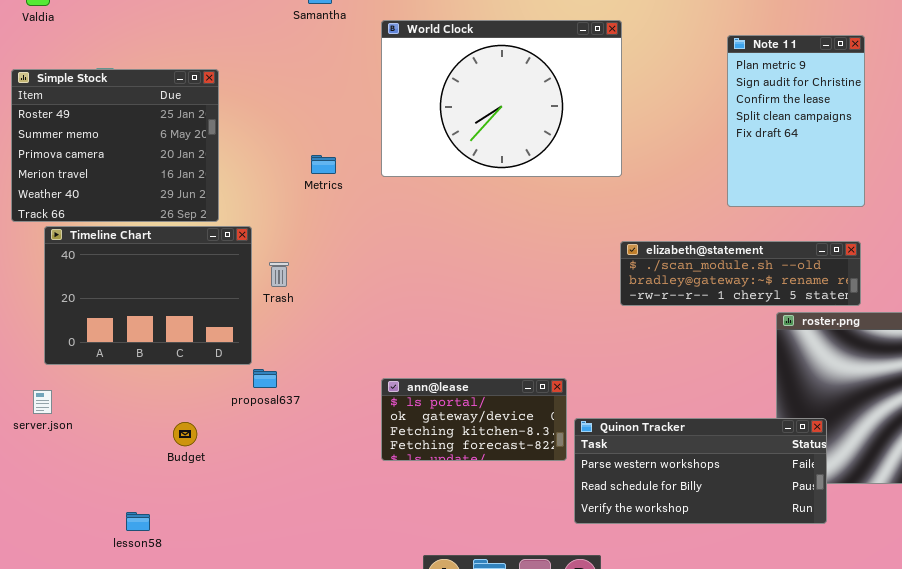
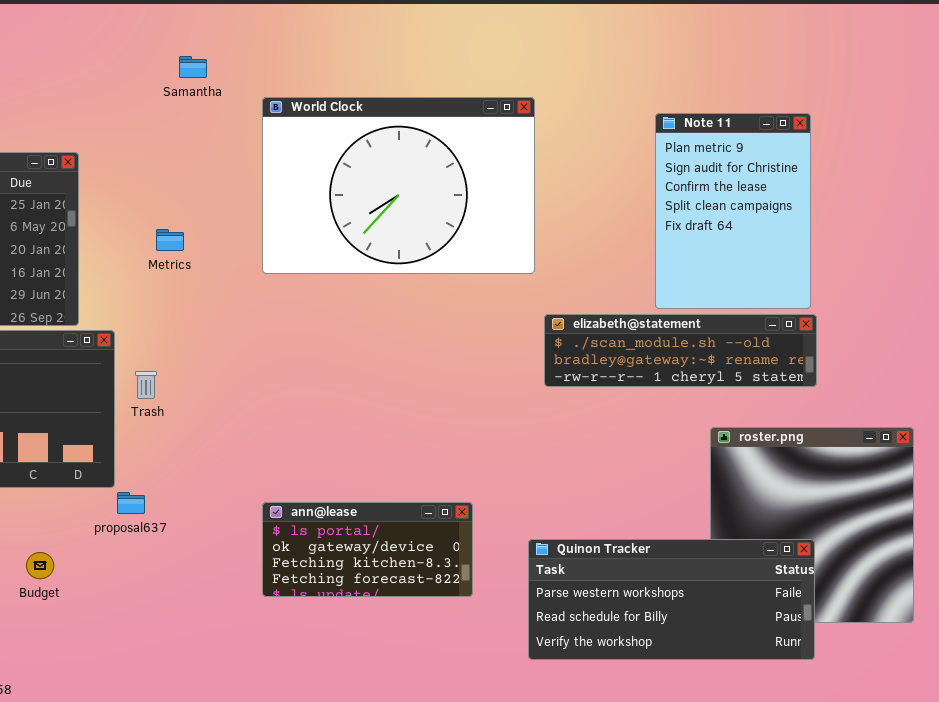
Metrics: [311,155,336,174] -> [156,229,184,251], moved
elizabeth@statement: [620,241,861,306] -> [544,314,817,387], moved
Quinon Tracker: [574,418,827,524] -> [528,539,815,660], moved

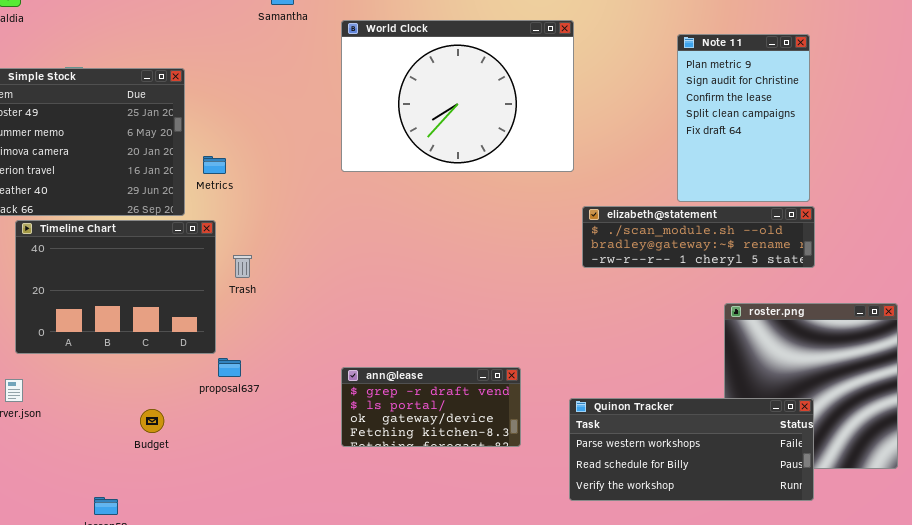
Metrics: [156,229,184,251] -> [203,156,226,174], moved
ann@lease: [262,502,473,597] -> [341,367,521,447], scrolled up 1 row

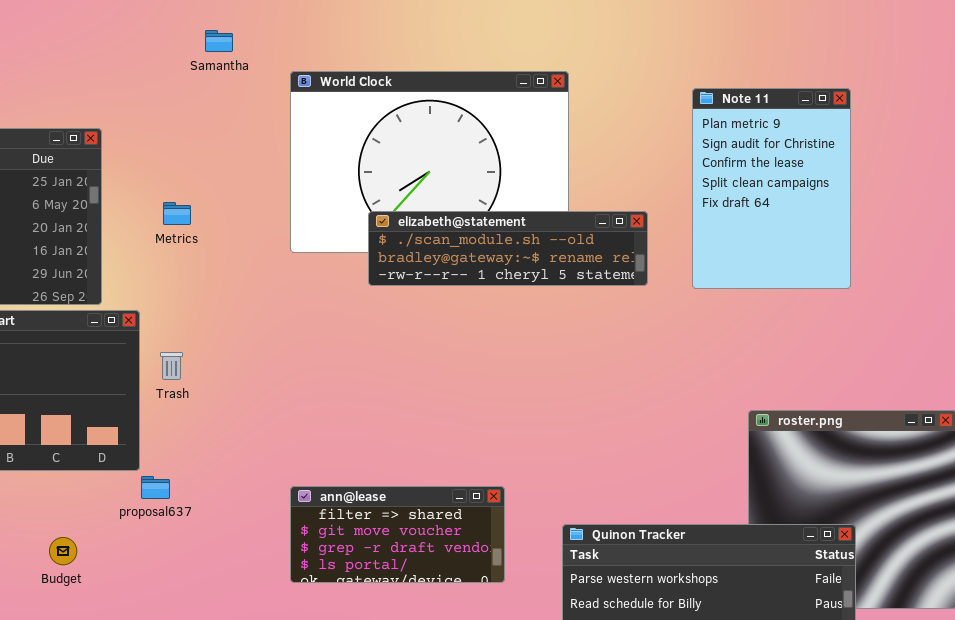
Metrics: [203,156,226,174] -> [163,202,191,225], moved
elizabeth@statement: [582,206,815,268] -> [368,211,648,286], moved
ann@lease: [341,367,521,447] -> [290,486,505,583], scrolled up 2 rows

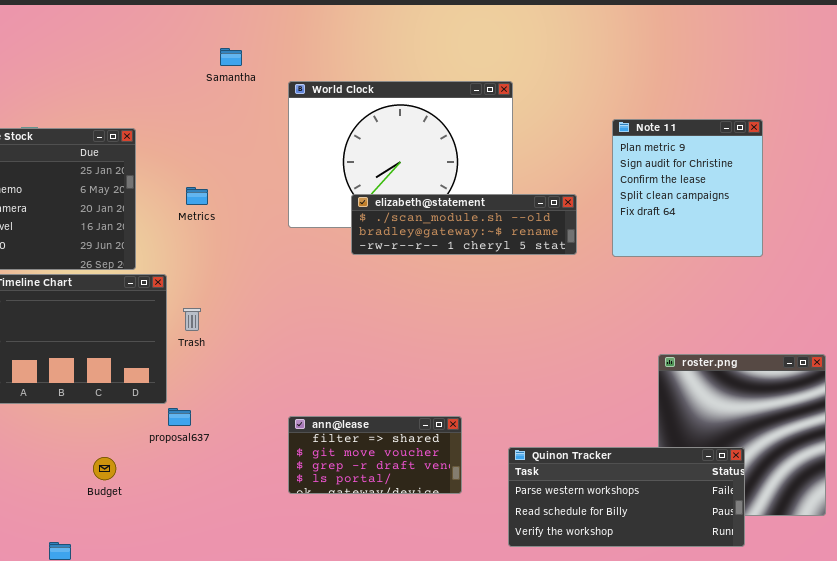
Note 11: [692,88,851,289] -> [612,119,763,257], resized

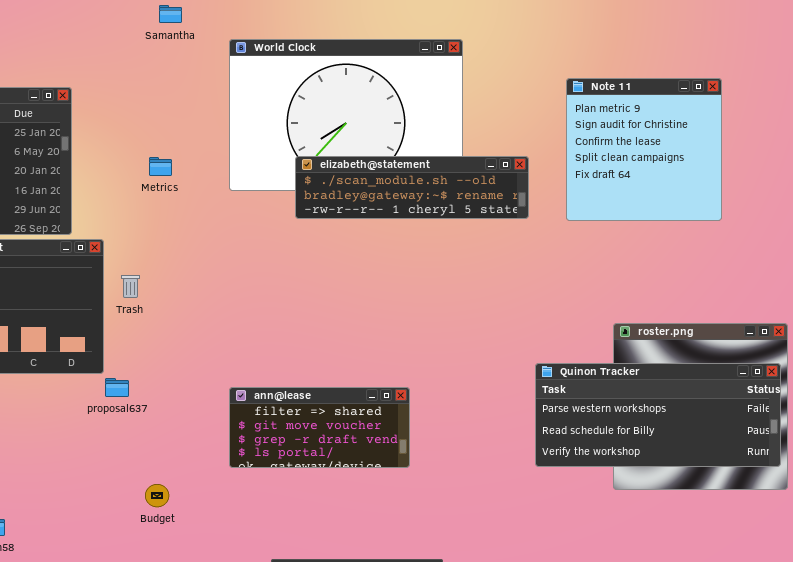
Metrics: [186,187,208,205] -> [149,157,172,176], moved
Quinon Tracker: [508,447,745,547] -> [535,363,781,467], moved
Budget: [93,457,116,480] -> [145,484,169,507], moved

